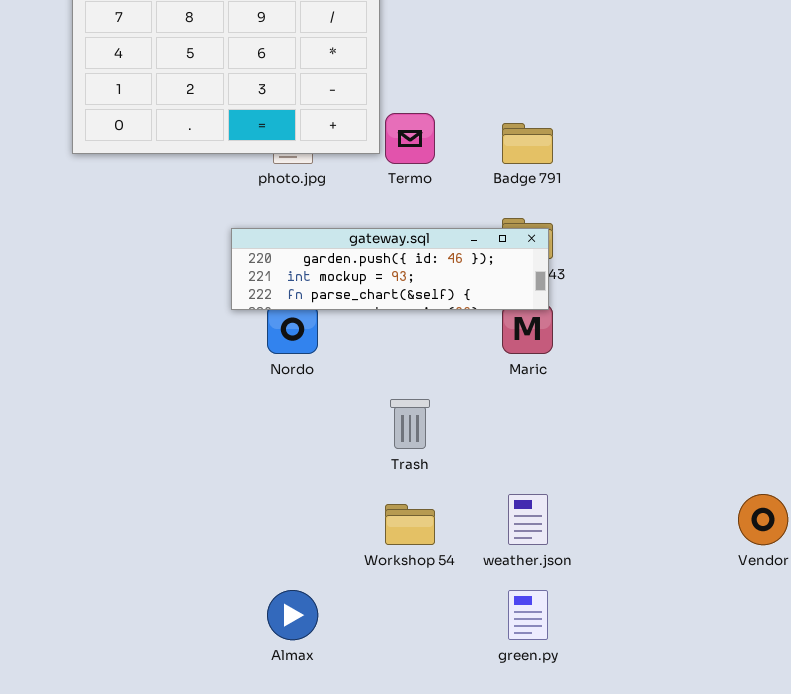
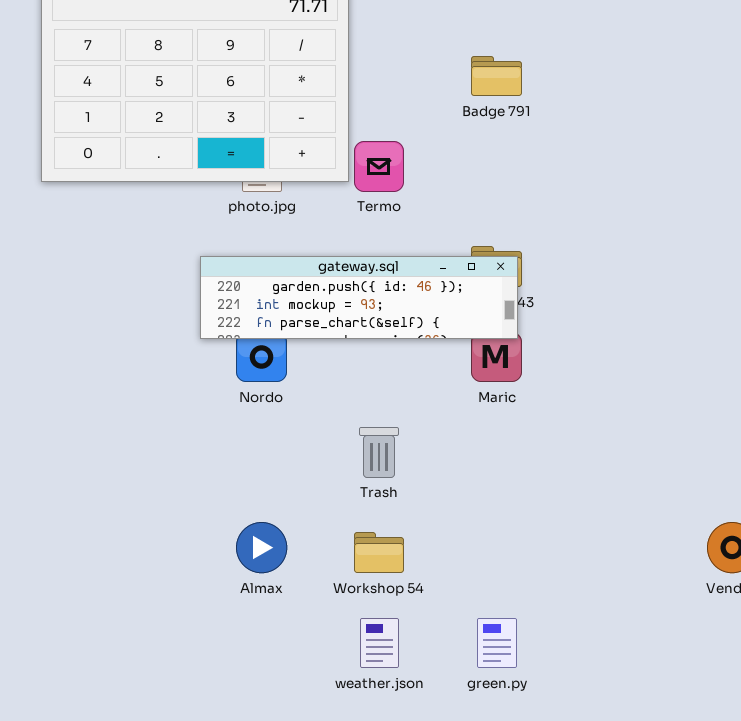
Badge 791: [502,123,553,164] -> [471,56,522,96], moved
weather.json: [508,494,548,545] -> [360,618,399,668], moved
Almax: [267,590,318,640] -> [236,522,287,573], moved

